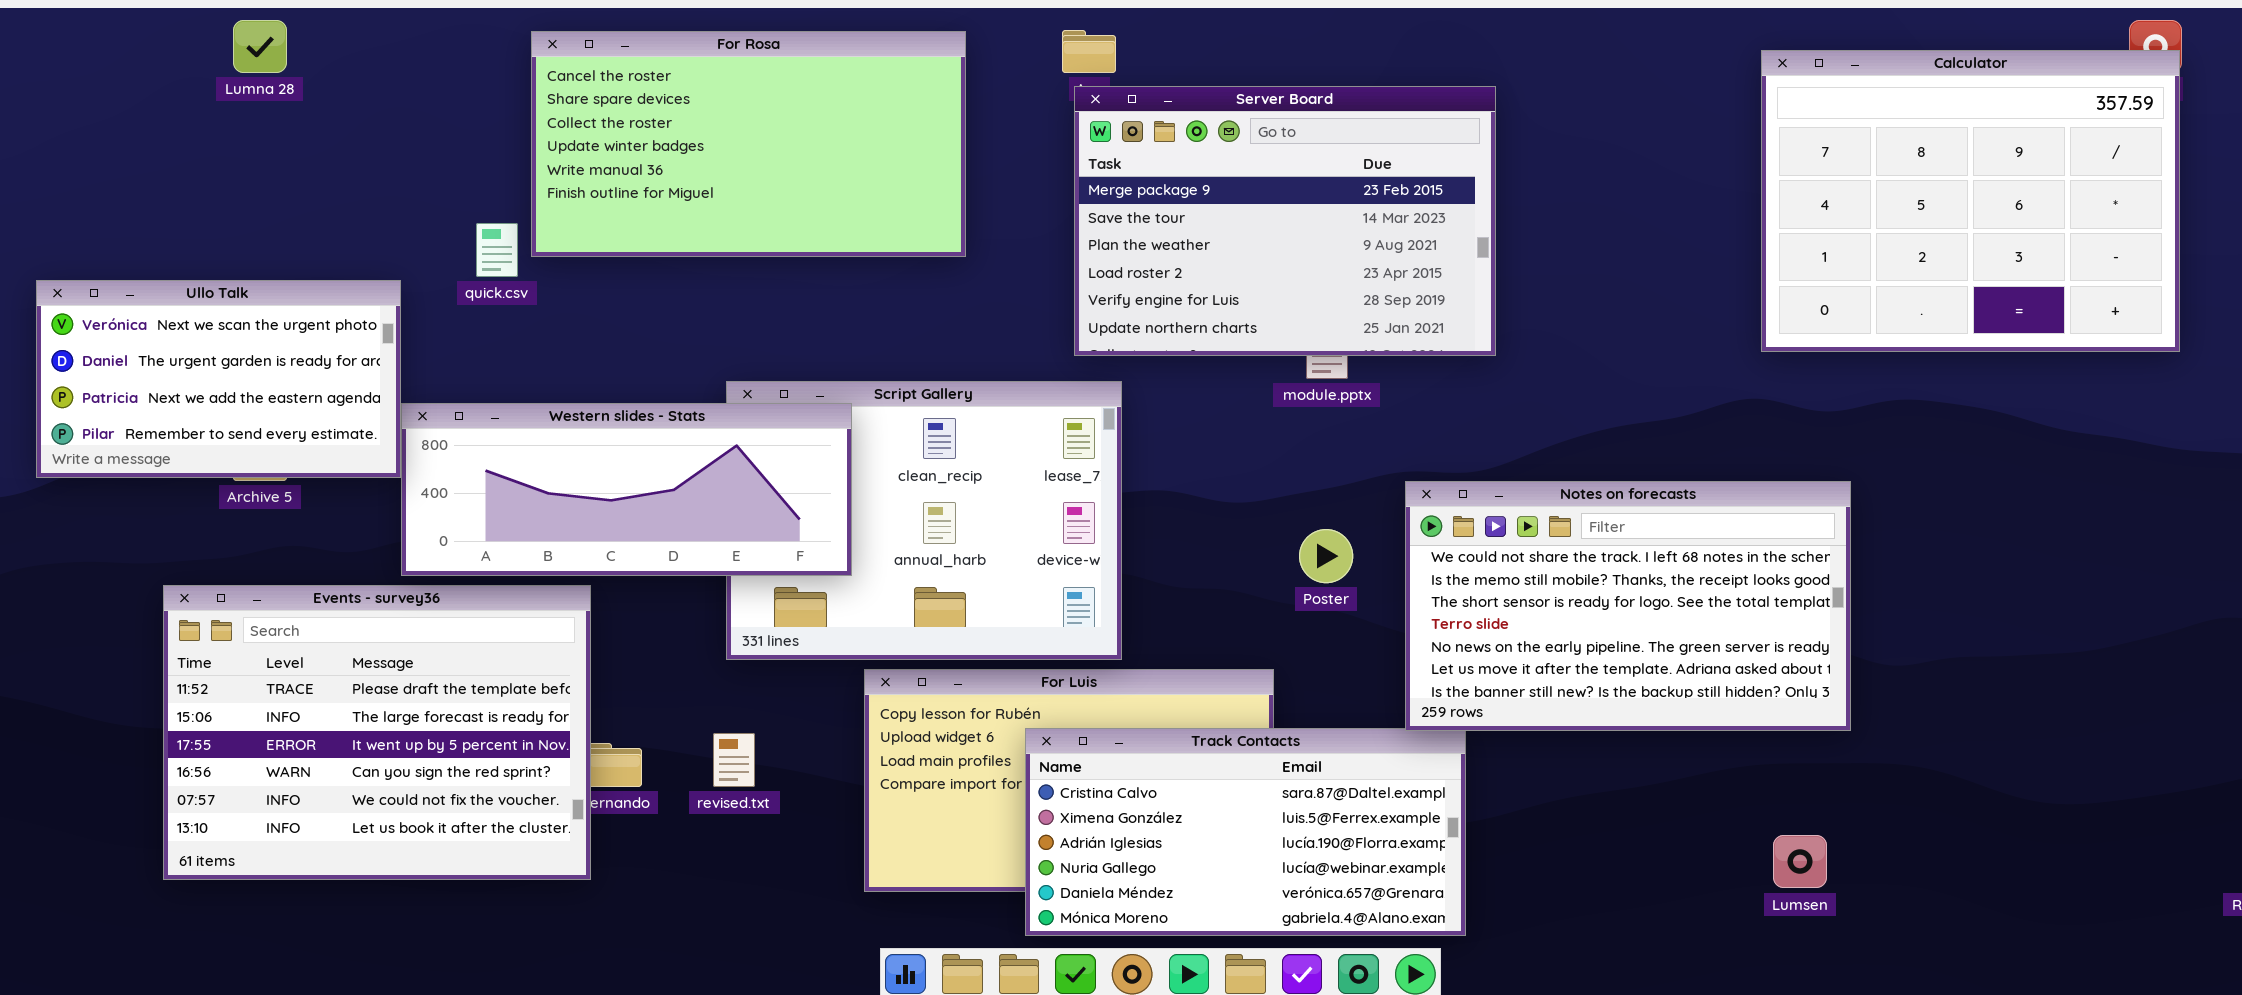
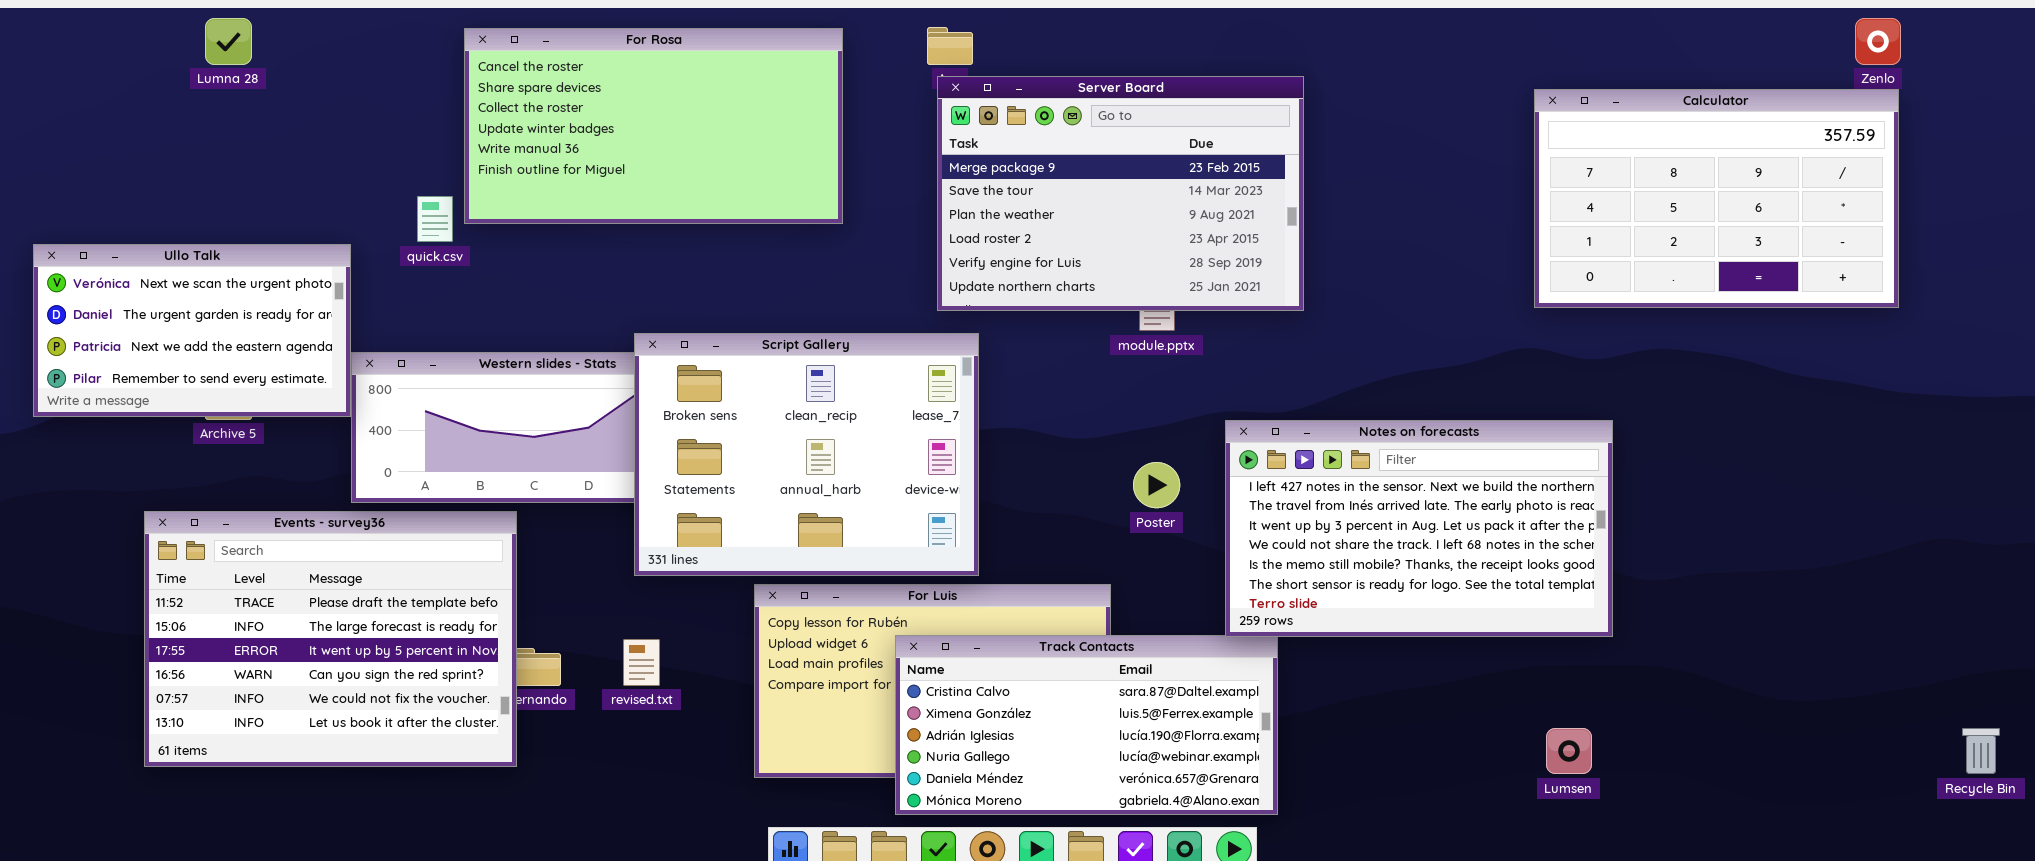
Calculator: [1761,50,2180,352] -> [1534,89,1899,308], resized
Script Gallery: [726,381,1122,660] -> [634,333,979,576], raised
Notes on forecasts: [1405,481,1851,731] -> [1225,420,1613,637], scrolled up 3 rows

